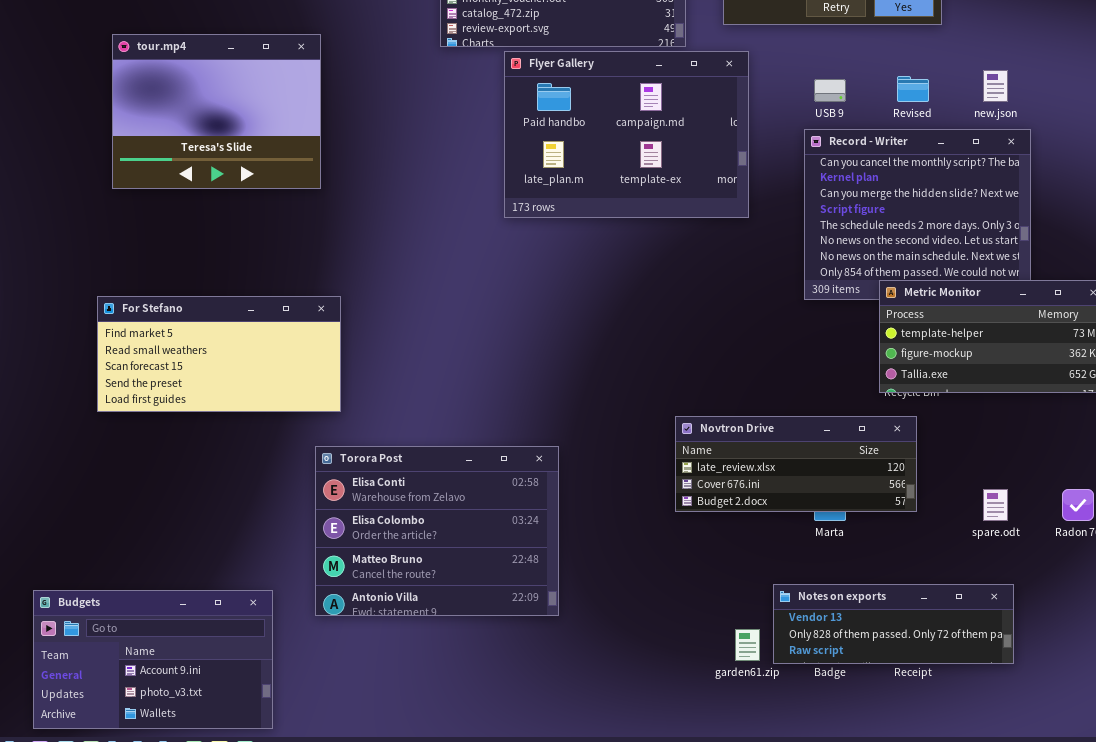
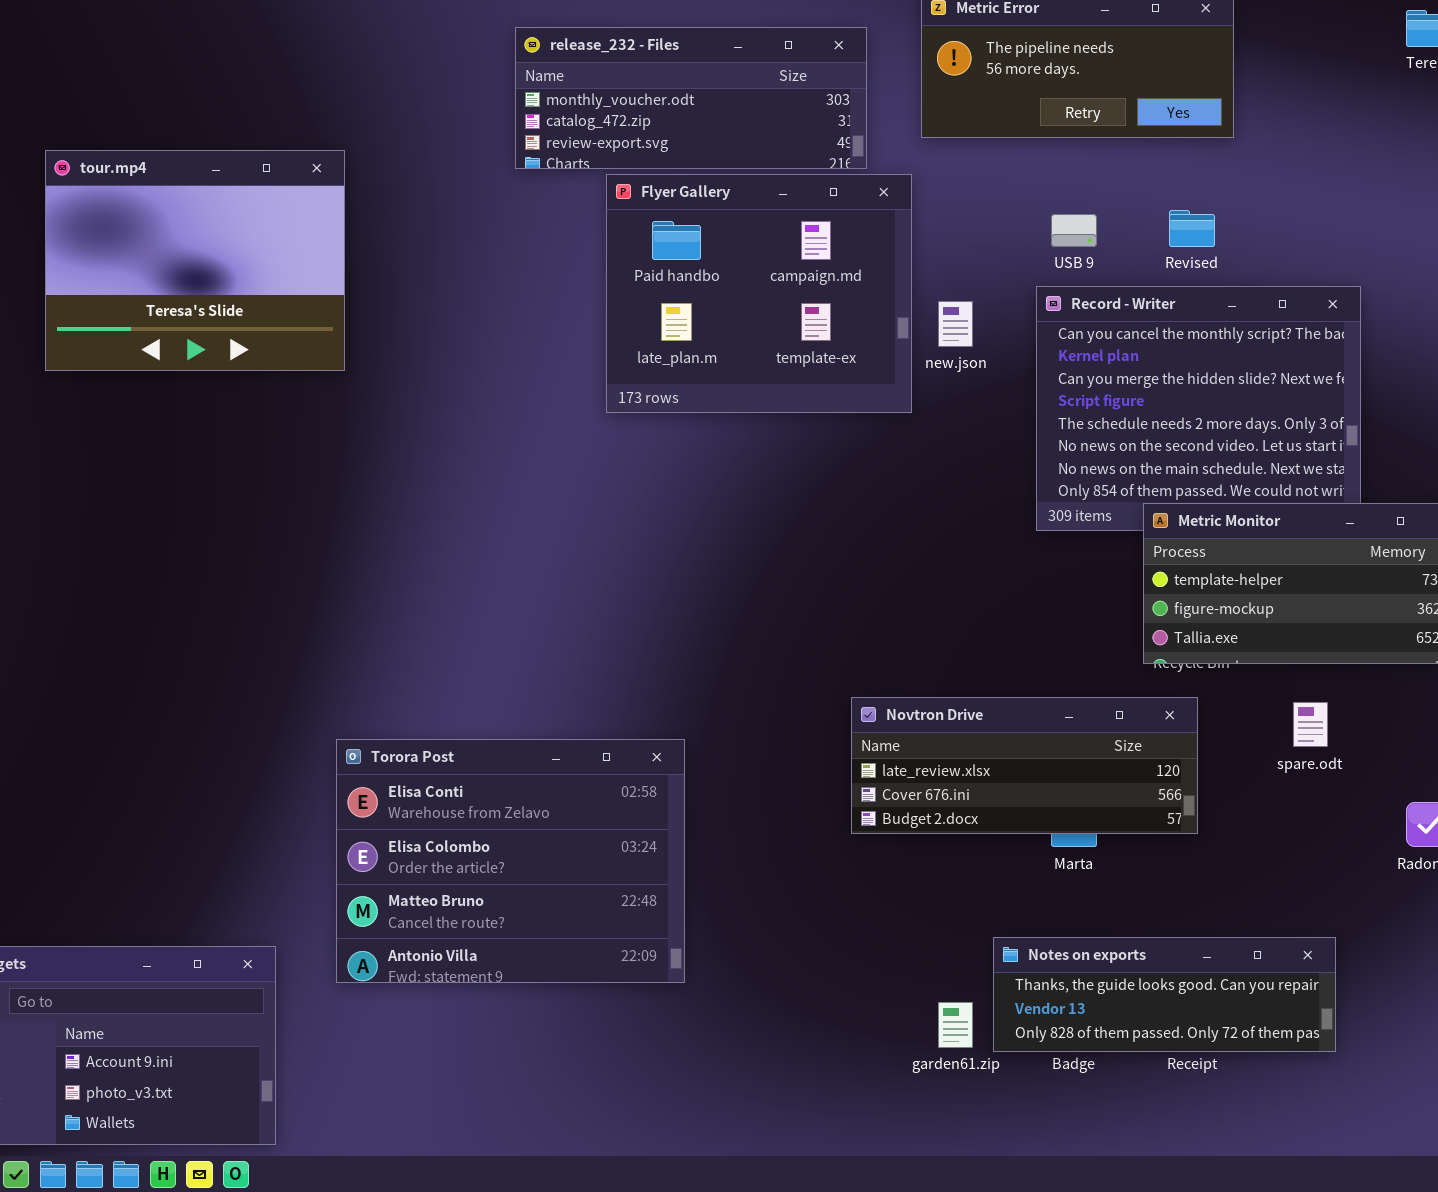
Flyer Gallery: [504,51,749,218] -> [606,174,912,413], resized
new.json: [983,70,1008,102] -> [938,301,973,347], moved
For Stefano: [97,296,341,412] -> none, closed
spare.odt: [983,489,1008,521] -> [1293,702,1328,747], moved
Notes on exports: [773,584,1014,664] -> [993,937,1336,1052], scrolled up 1 row

